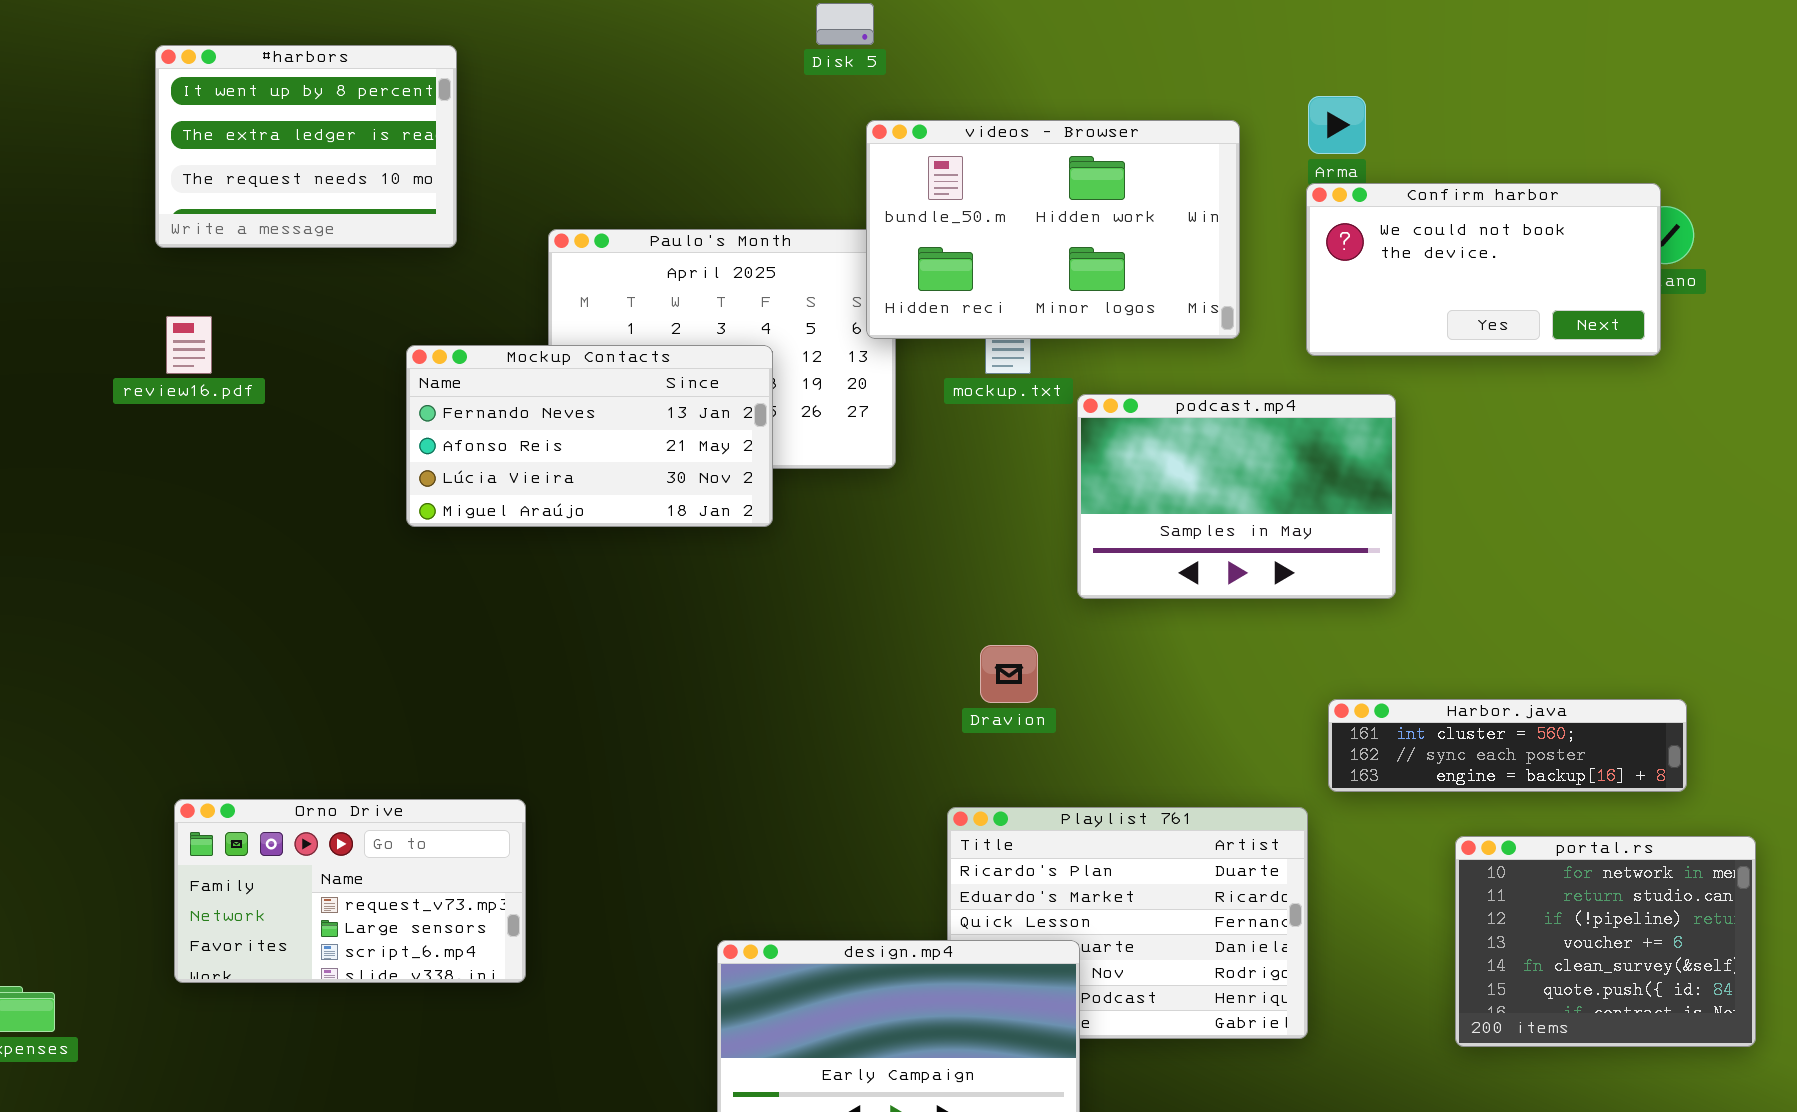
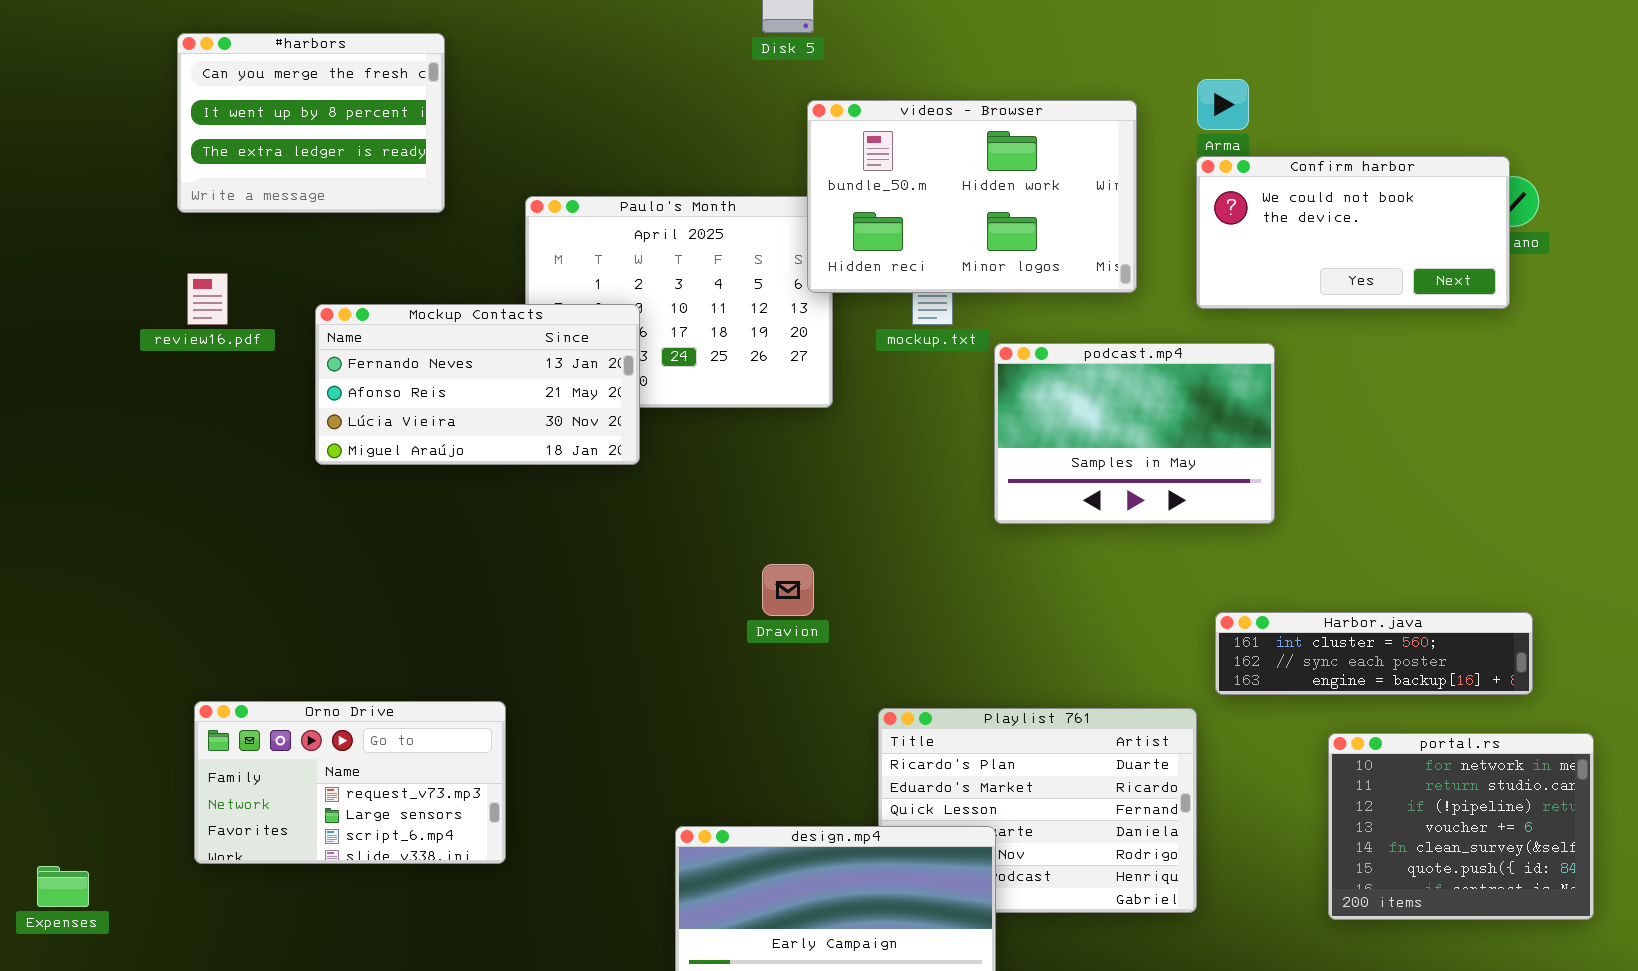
#harbors: [155,45,457,248] -> [177,33,445,213], scrolled up 1 row
Mockup Contacts: [406,345,773,527] -> [315,304,640,465], moved
Dravion: [980,645,1038,703] -> [762,564,814,616], moved

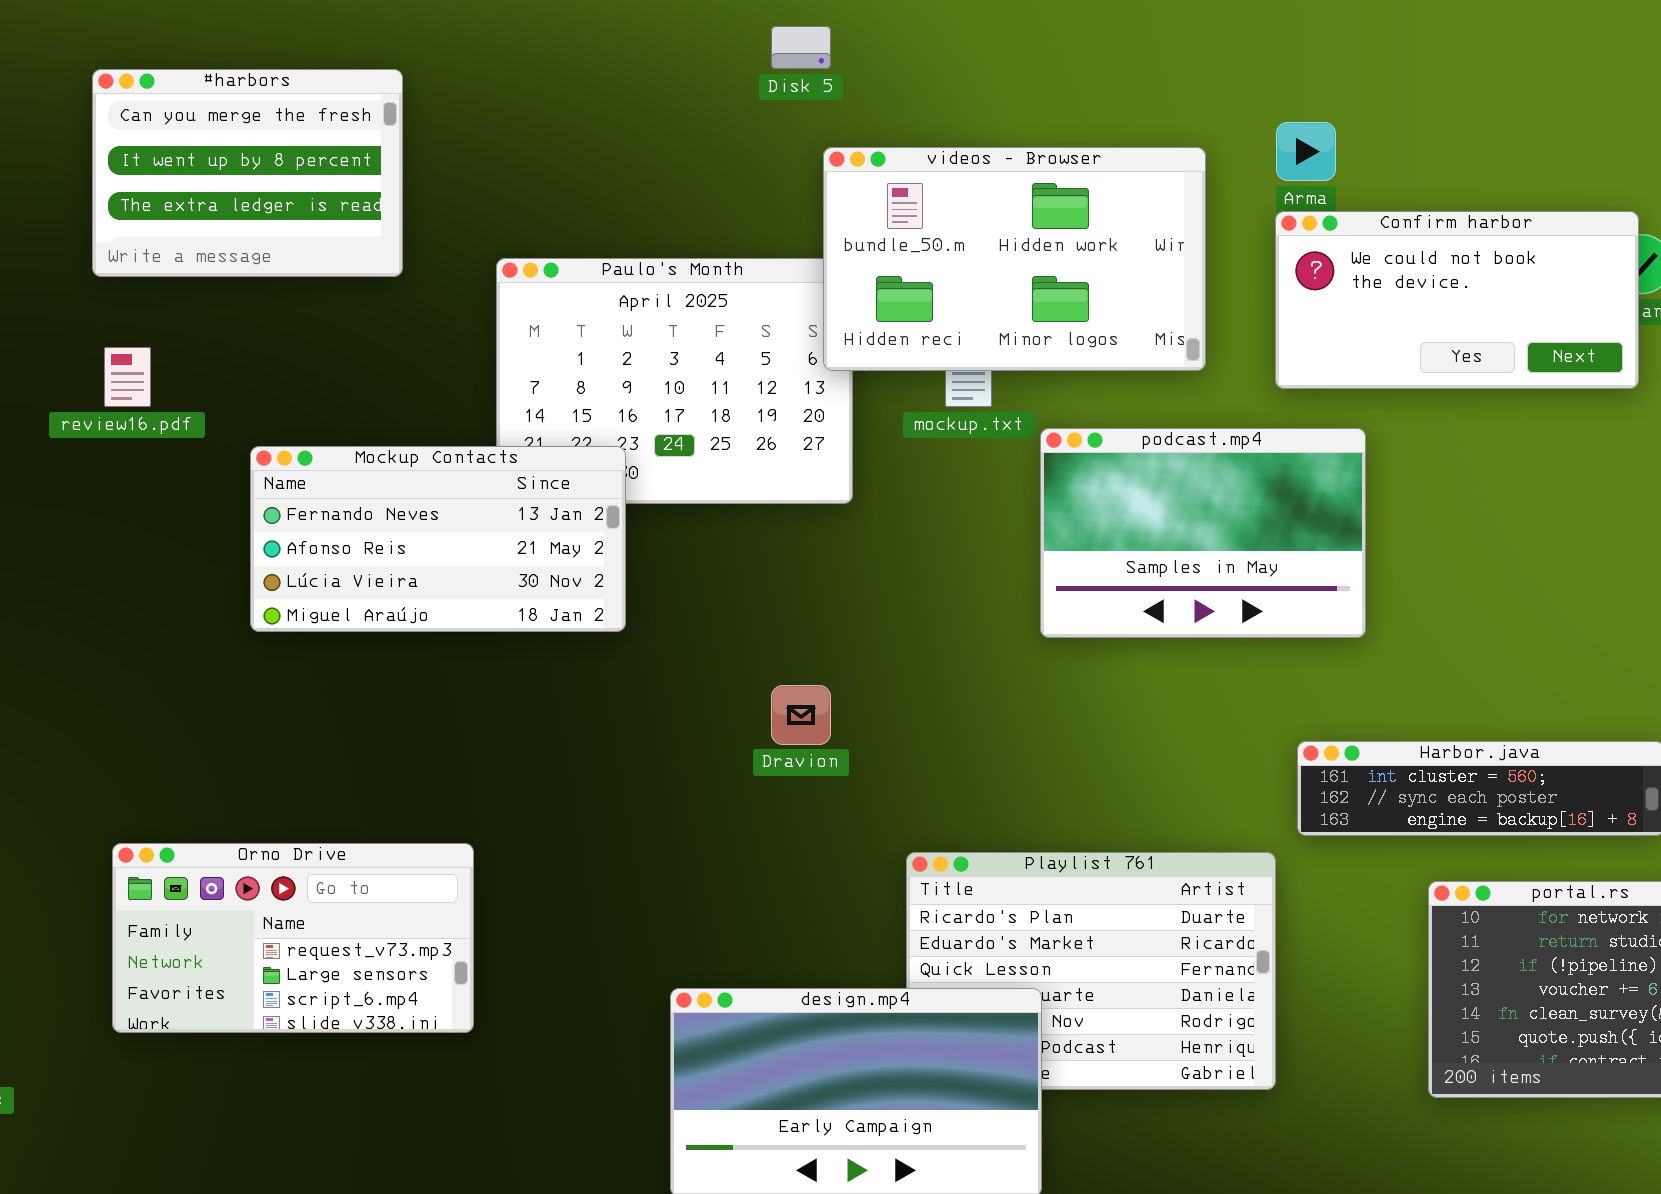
Mockup Contacts: [315,304,640,465] -> [250,446,626,632], moved

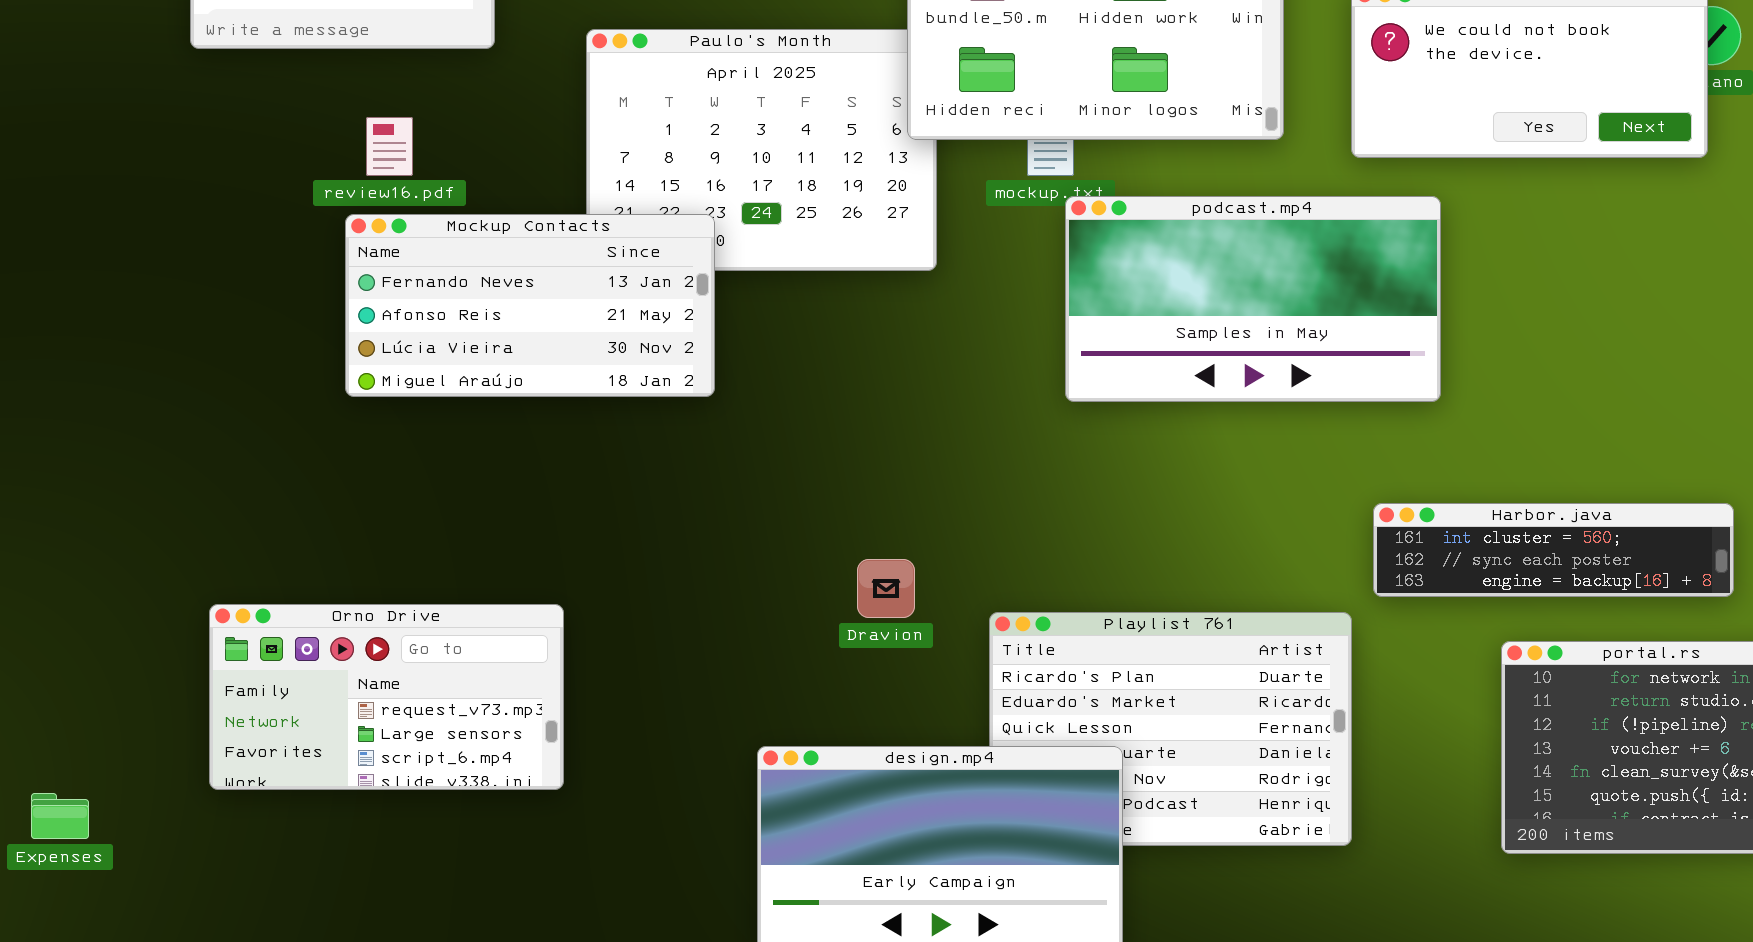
review16.pdf: [104,347,151,407] -> [366,117,413,176], moved
podcast.mp4: [1040,428,1366,638] -> [1065,196,1441,402], resized
Dravion: [771,685,831,745] -> [857,559,915,618], moved

